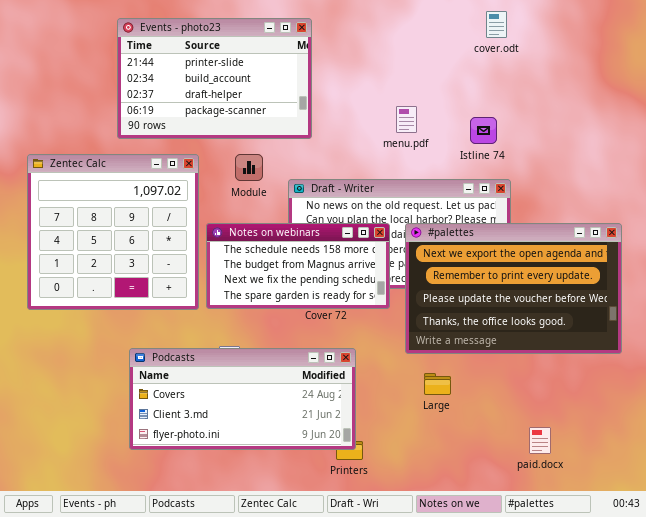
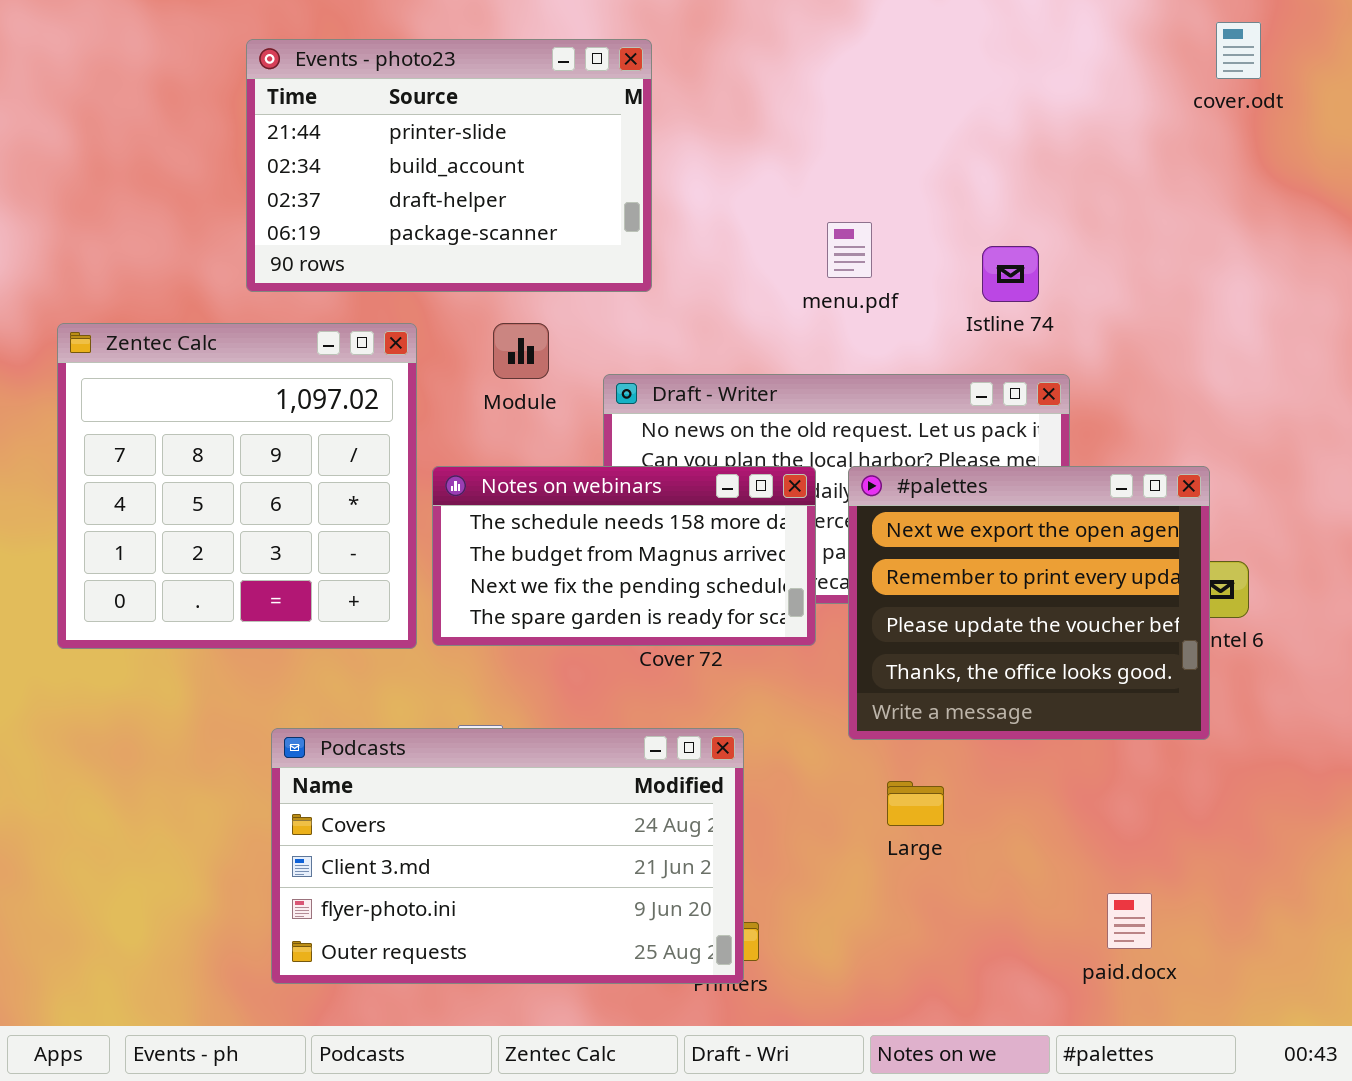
cover.odt: [486,11,507,38] -> [1216,22,1261,79], moved
#palettes: [405,223,622,354] -> [848,466,1210,740], resized
Podcasts: [129,348,356,450] -> [271,728,744,984], resized

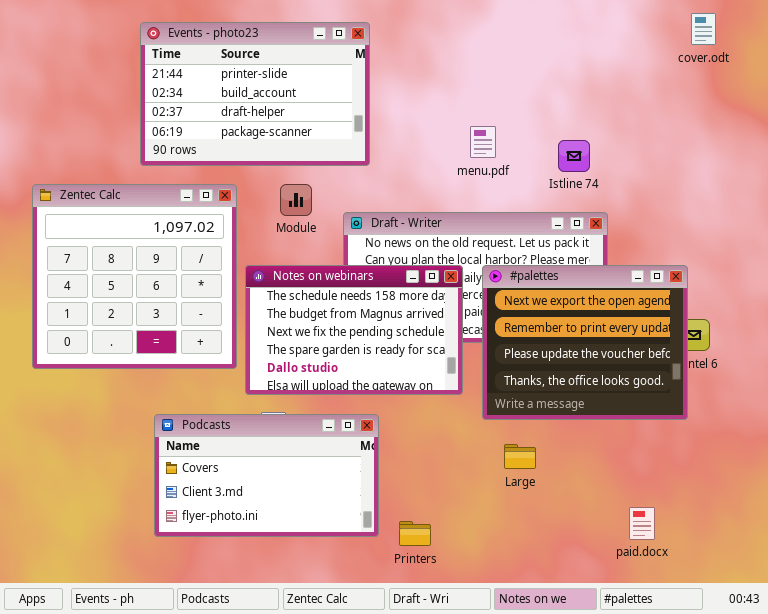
Notes on webinars: [432,466,816,646] -> [245,265,463,395], resized
Podcasts: [271,728,744,984] -> [154,414,379,537], resized

